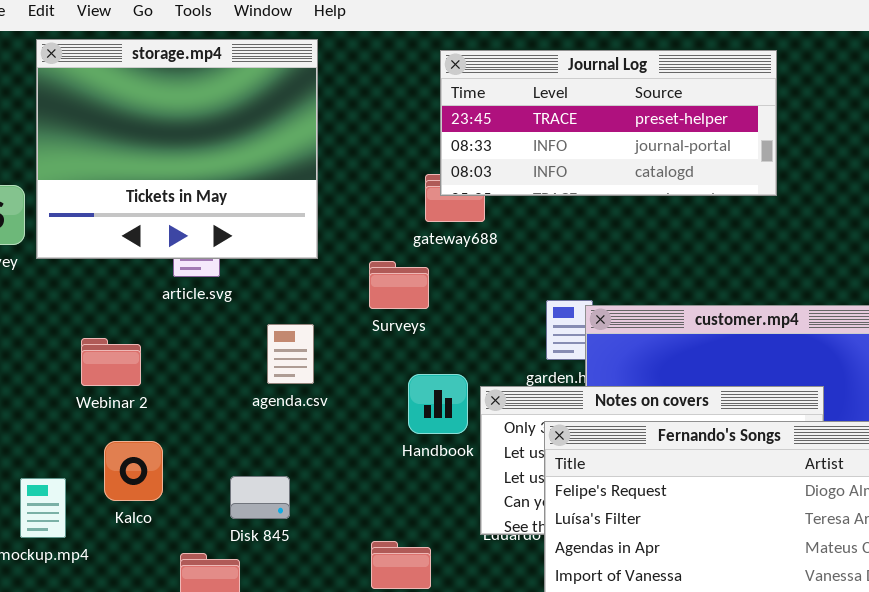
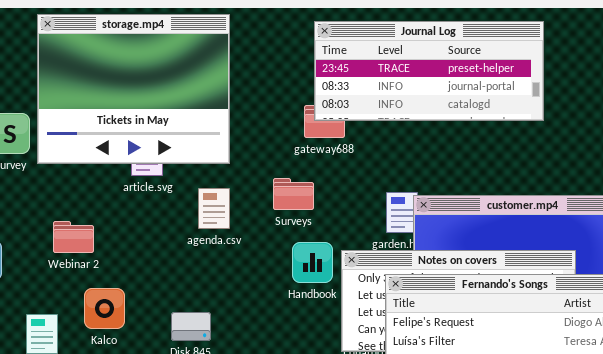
Surveys: [369,261,429,309] -> [273,178,314,210], moved
agenda.csv: [267,324,314,384] -> [198,188,230,229], moved
Webinar 2: [81,338,141,386] -> [53,221,94,253], moved

